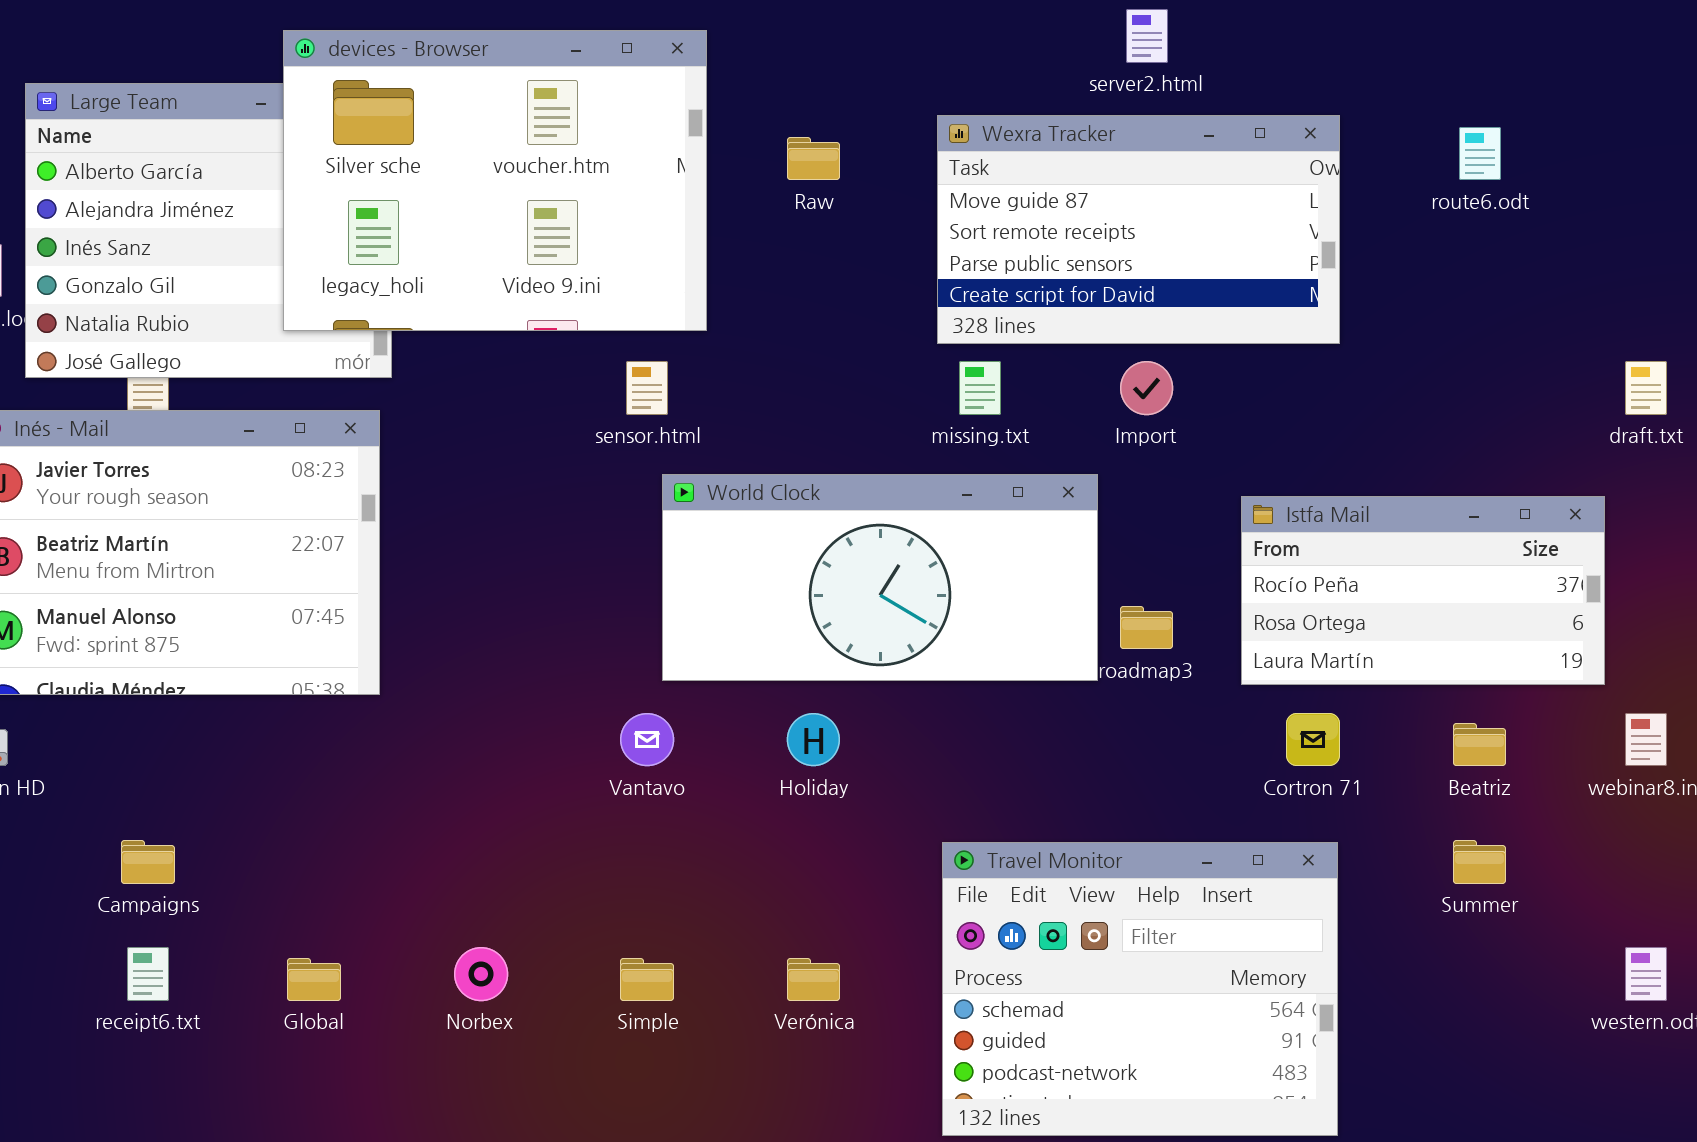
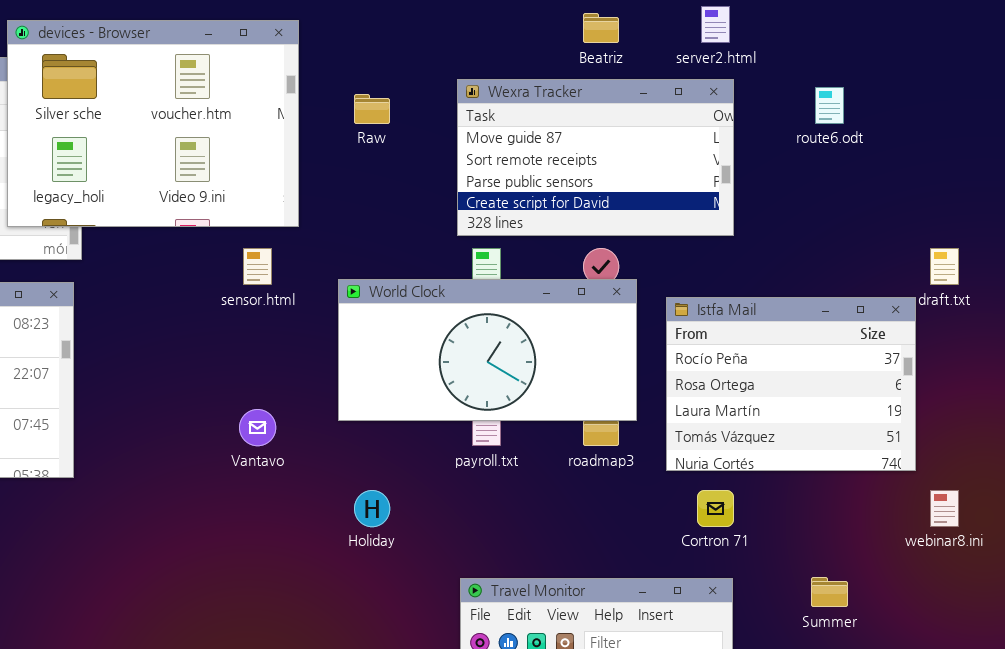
server2.html: [1126,9,1168,63] -> [701,6,730,43], moved
World Clock: [662,474,1098,681] -> [338,279,637,421], moved
Istfa Mail: [1241,496,1605,685] -> [666,297,916,471], resized
Vantavo: [620,713,674,766] -> [239,409,276,446], moved
Beatriz: [1453,723,1506,766] -> [583,13,619,43], moved

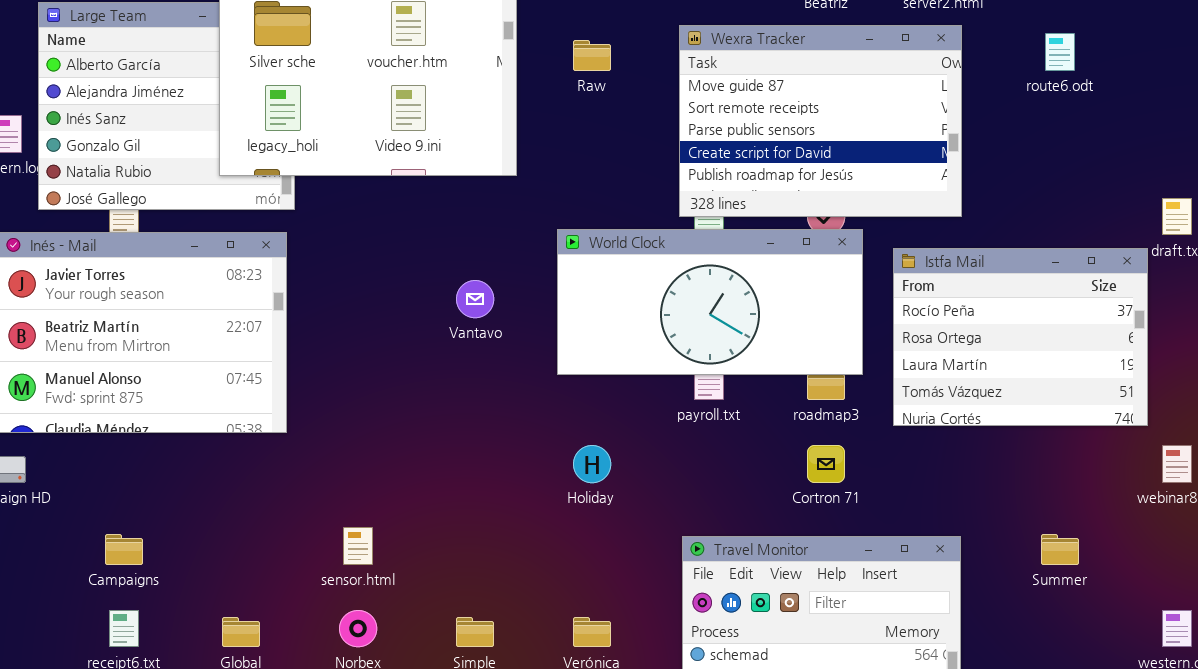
Wexra Tracker: [457,79,734,236] -> [679,25,962,217], resized
sensor.html: [243,248,272,285] -> [343,527,373,565], moved
Vantavo: [239,409,276,446] -> [456,280,494,318], moved
Cortron 71: [697,490,734,527] -> [807,445,845,483], moved

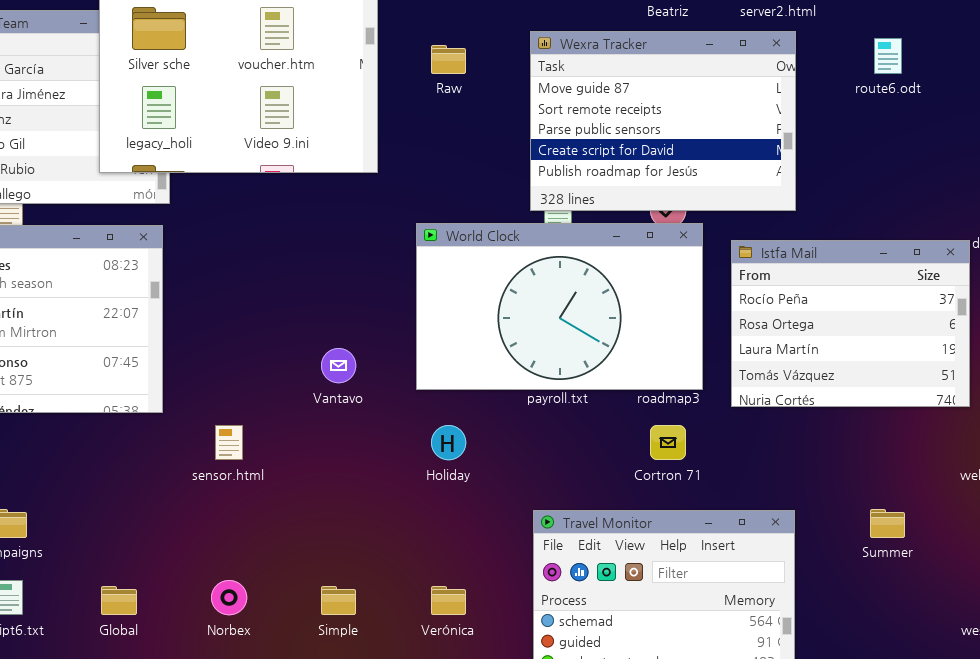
World Clock: [557,229,863,375] -> [416,223,703,390], resized
Vantavo: [456,280,494,318] -> [321,348,356,383], moved
sensor.html: [343,527,373,565] -> [215,425,243,460], moved

